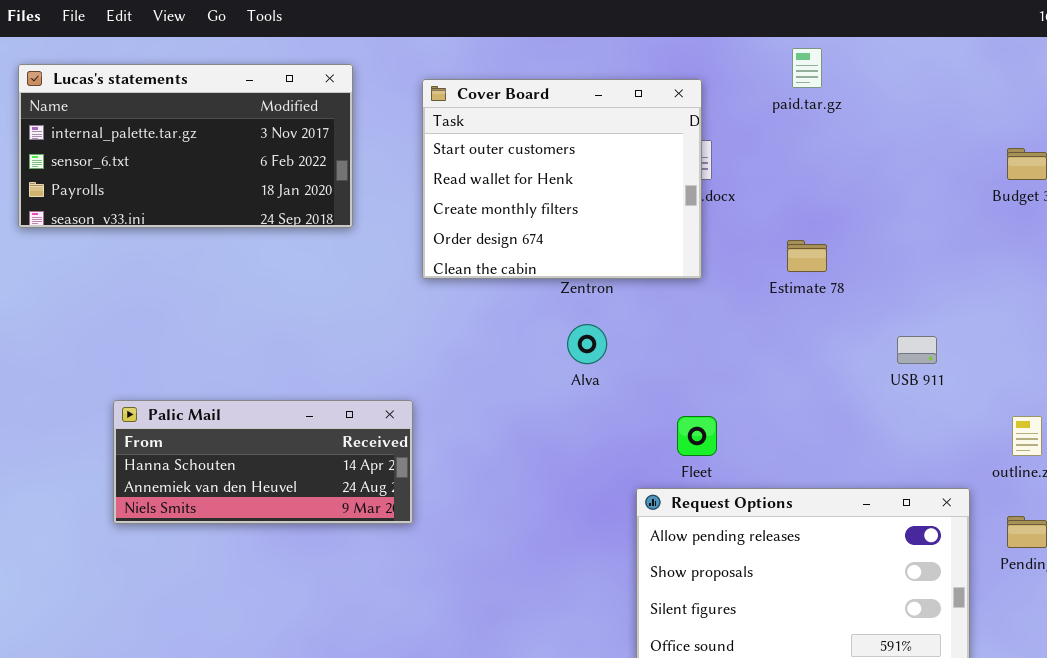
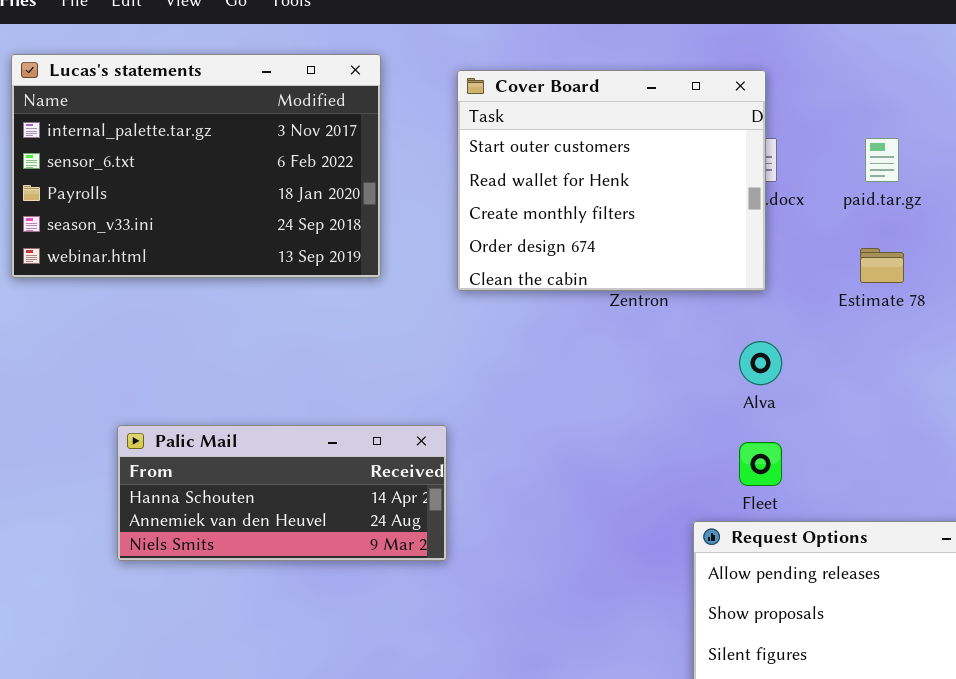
paid.tar.gz: [792,48,822,88] -> [865,138,899,182], moved
Lucas's statements: [18,64,353,228] -> [11,54,381,278], resized
Alva: [567,324,607,364] -> [739,341,782,385], moved

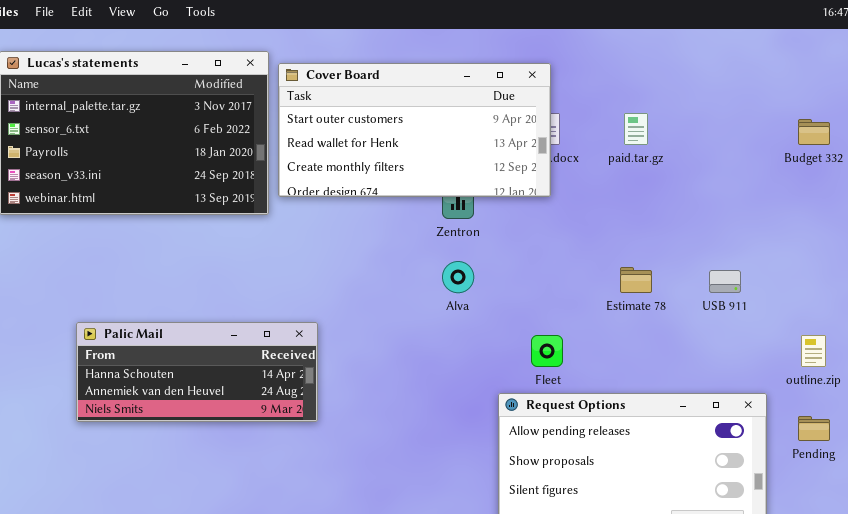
Cover Board: [457,70,766,291] -> [278,63,551,197], resized
Estimate 78: [860,248,904,283] -> [620,267,652,293], moved
Alva: [739,341,782,385] -> [442,261,474,293], moved

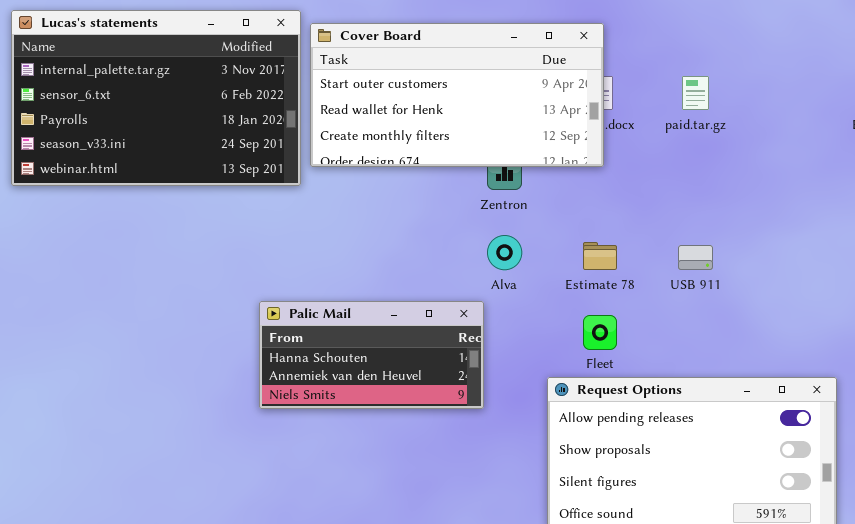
Estimate 78: [620,267,652,293] -> [583,242,617,270], moved
USB 911: [709,270,741,293] -> [678,245,713,270], moved
Palic Mail: [76,322,318,422] -> [259,301,484,409], moved, resized

